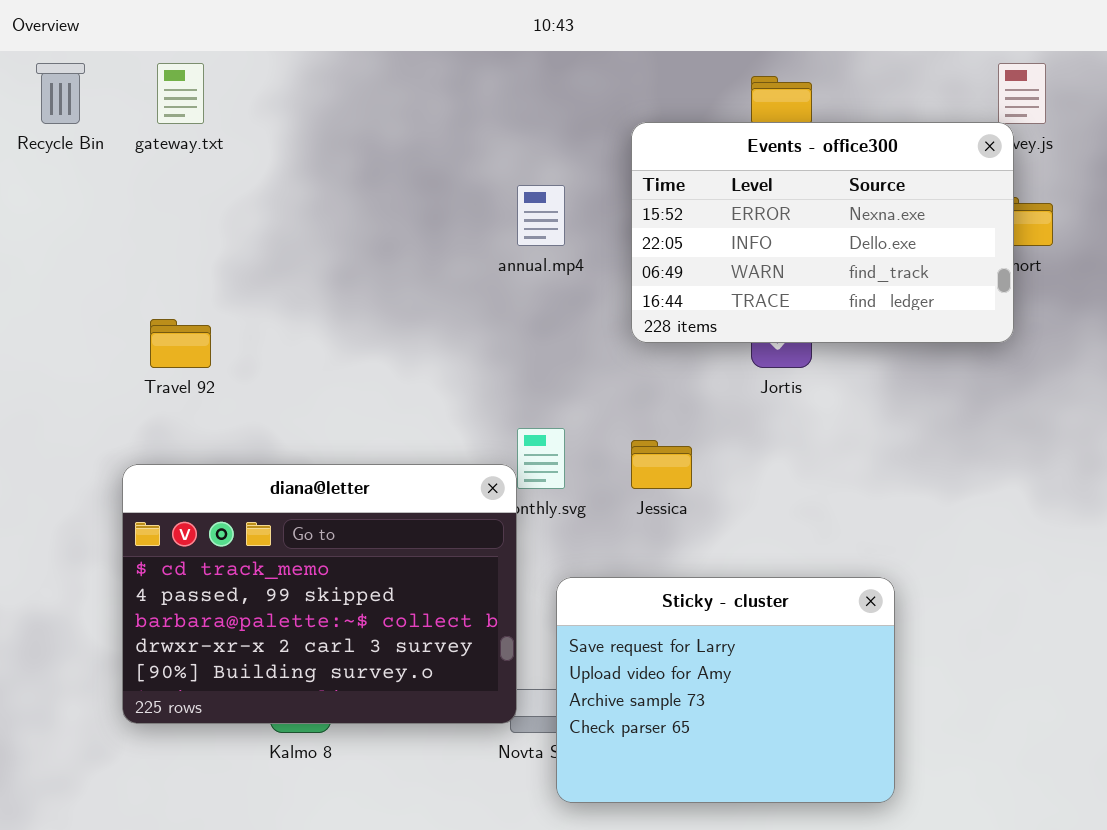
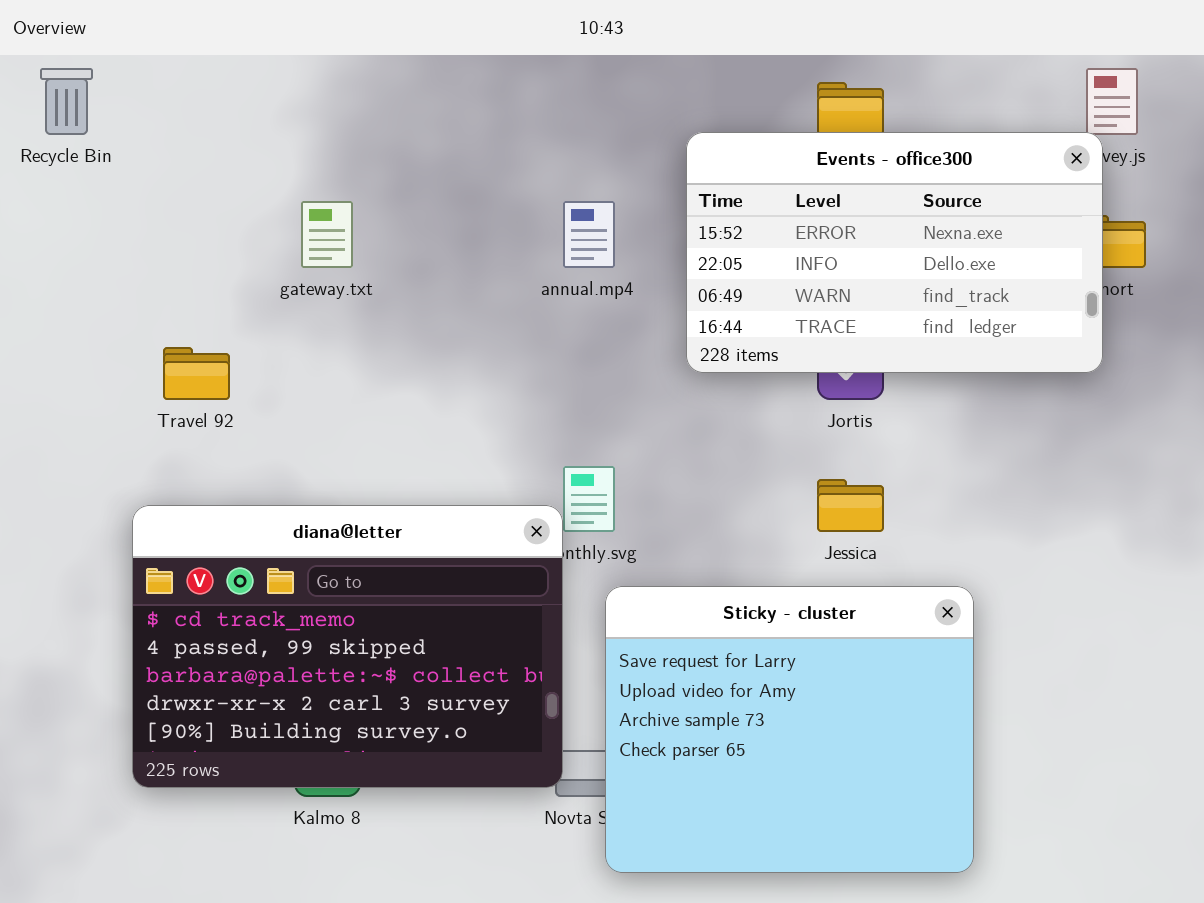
gateway.txt: [157,63,204,124] -> [301,201,353,268], moved
Jessica: [631,440,692,489] -> [817,479,884,532], moved
Sticky - cluster: [556,577,895,803] -> [605,586,974,873], resized

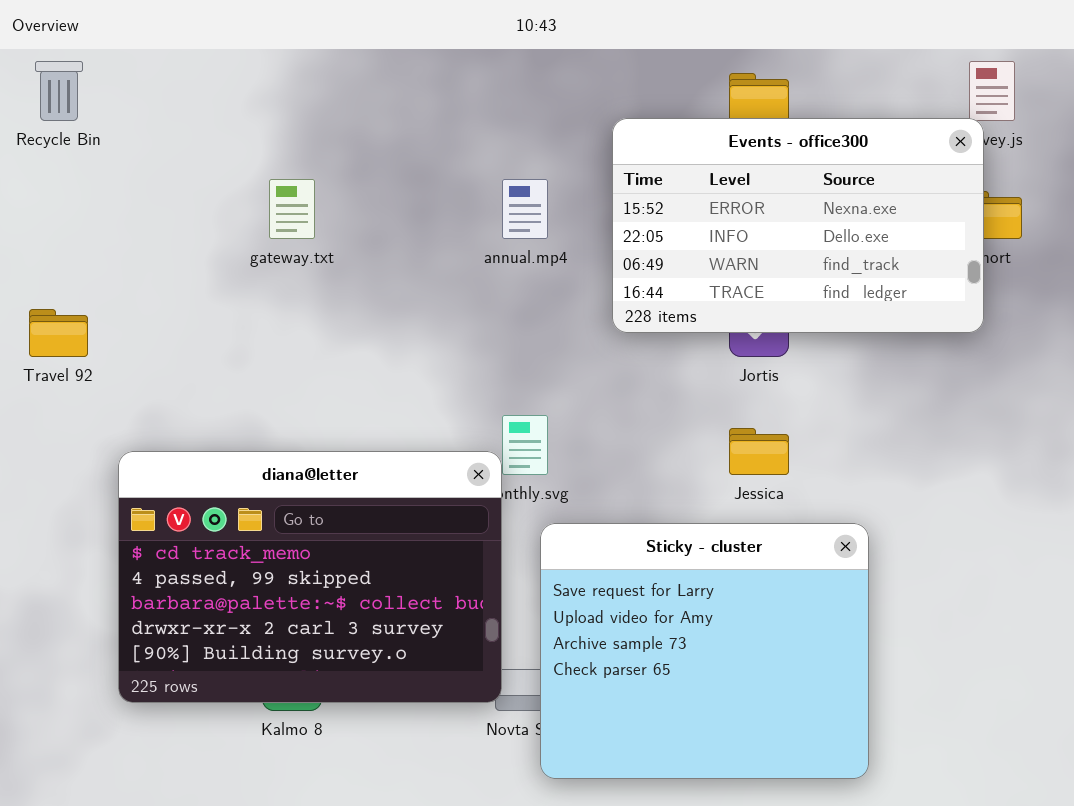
Travel 92: [163,347,230,400] -> [29,309,88,357], moved

